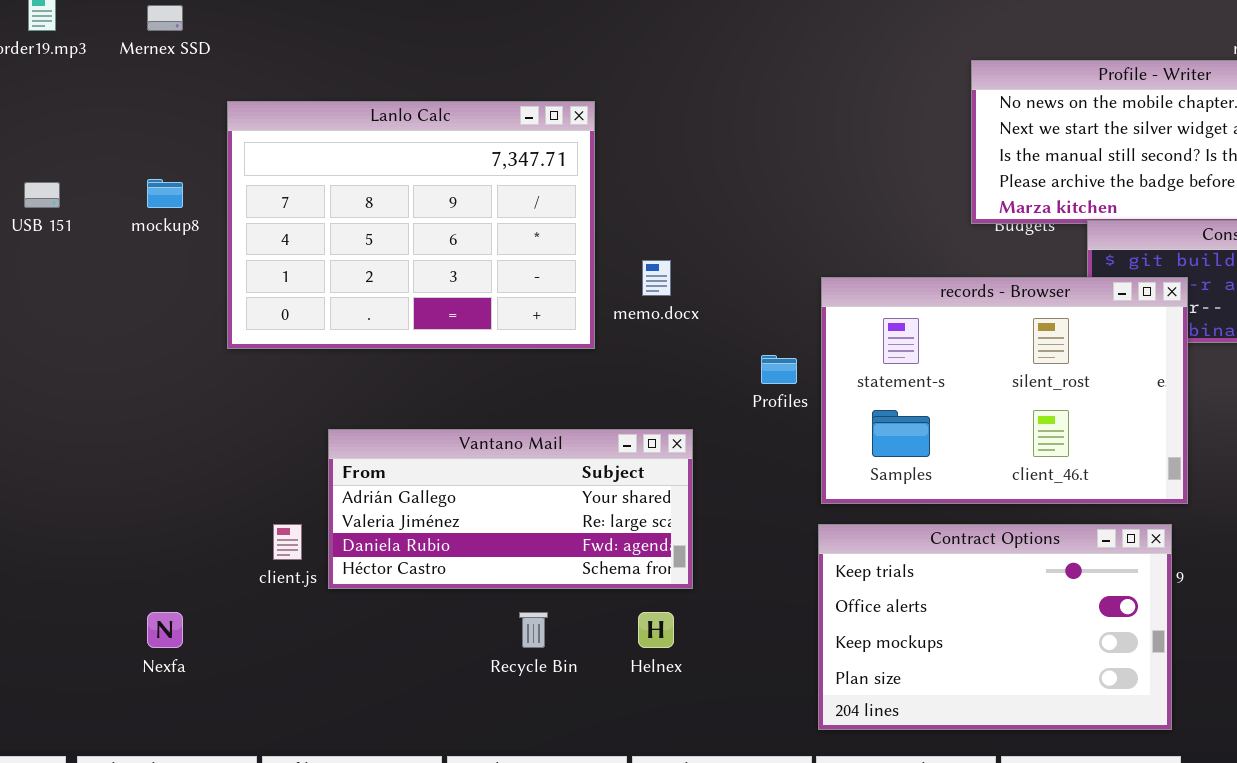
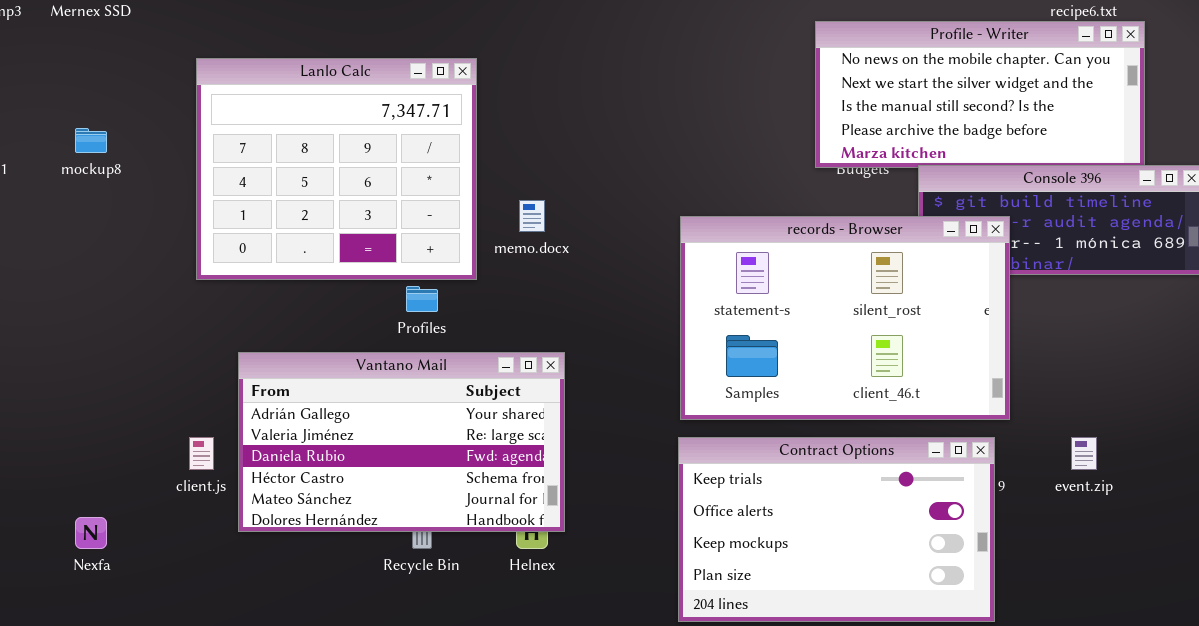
Lanlo Calc: [227,101,595,349] -> [196,58,477,280], resized
Profiles: [761,355,797,384] -> [406,286,438,312], moved
Vantano Mail: [328,429,693,589] -> [238,352,565,532], resized

